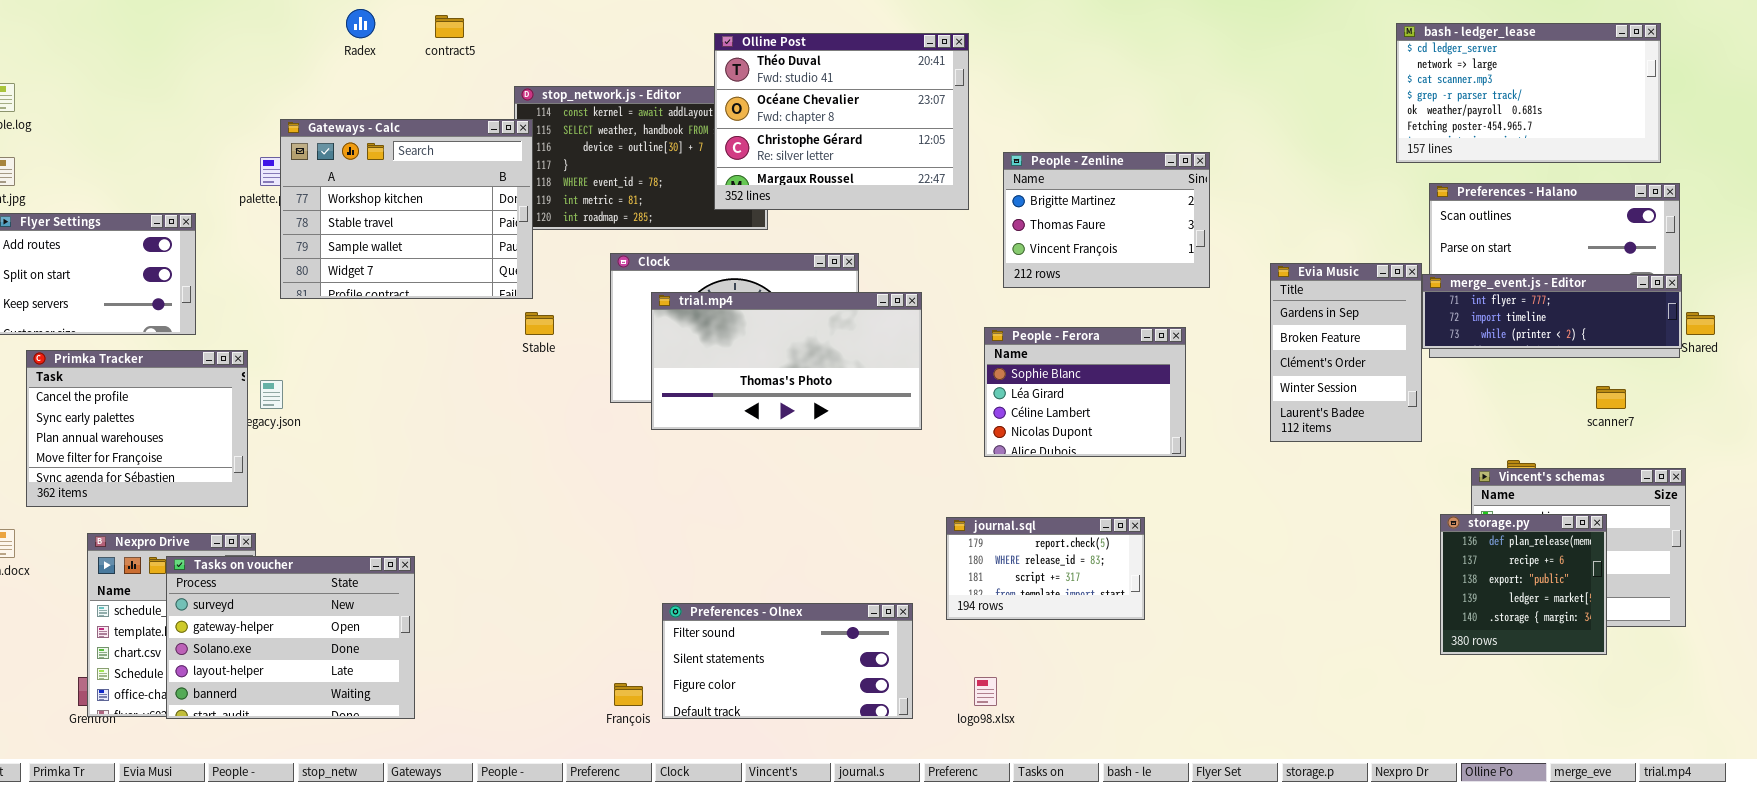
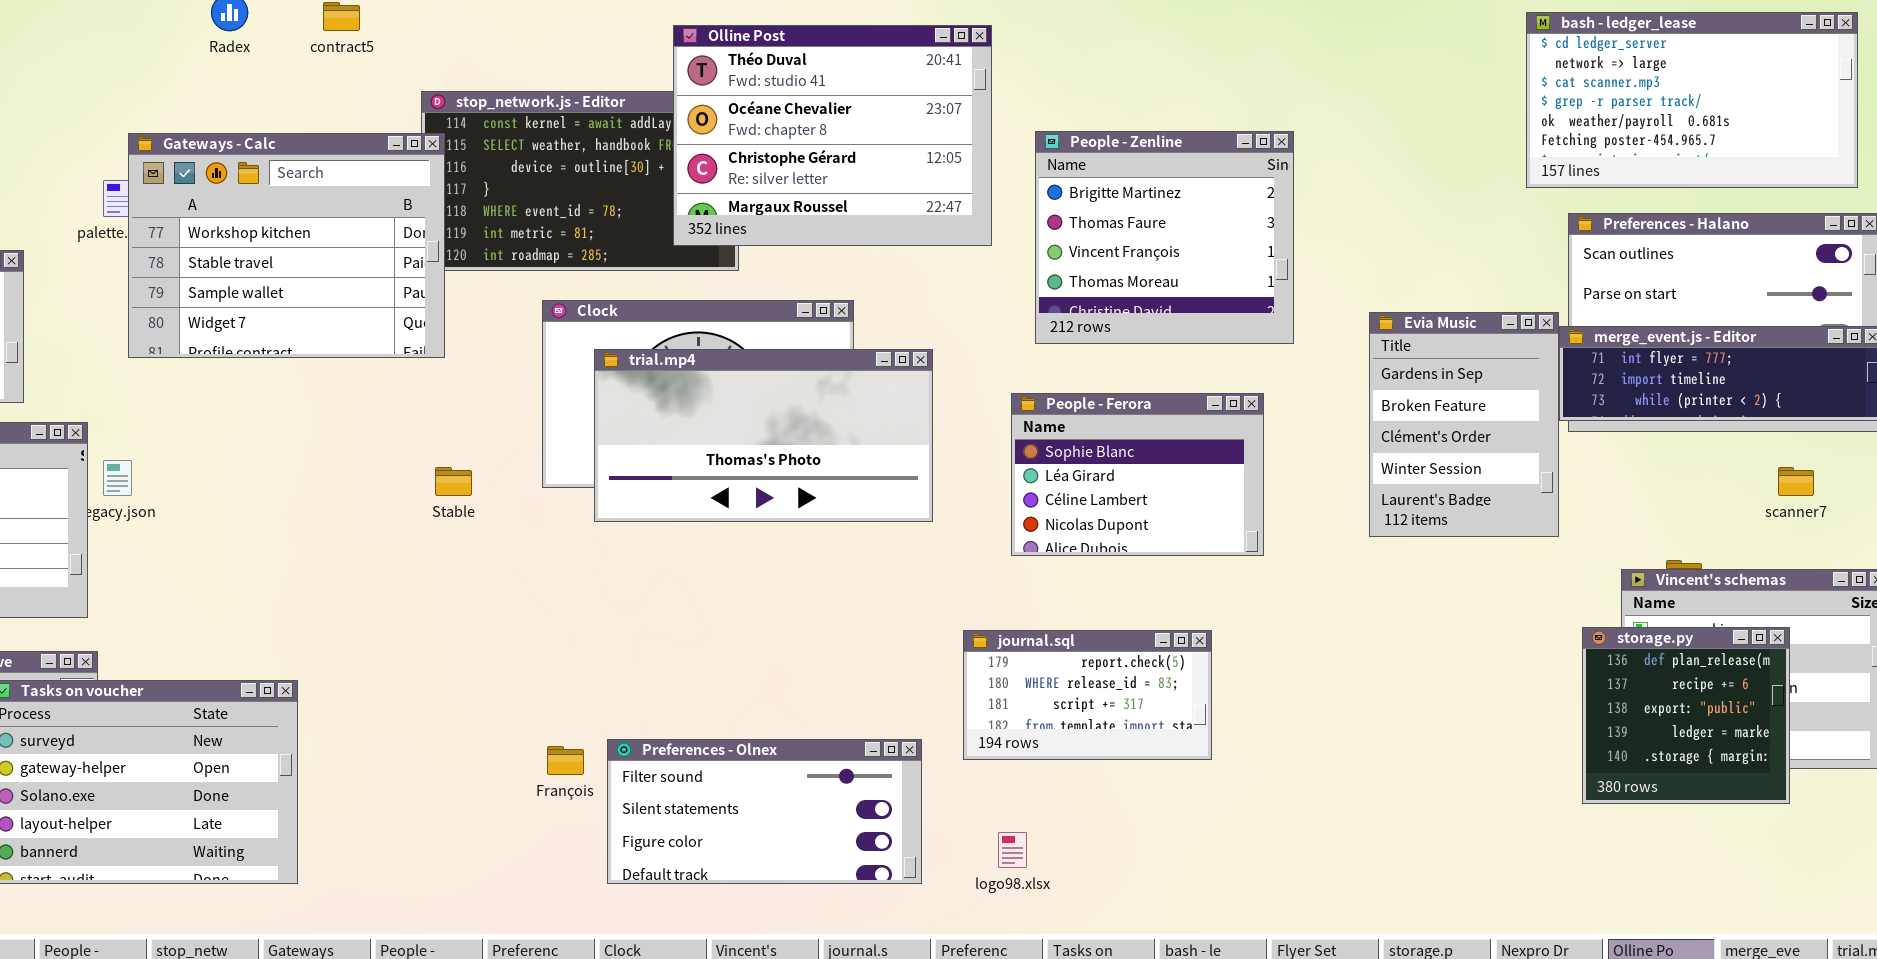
People - Zenline: [1003,152,1210,288] -> [1035,131,1294,344], resized
Stable: [525,312,554,335] -> [435,467,472,496], moved
François: [614,683,643,706] -> [547,746,584,775], moved

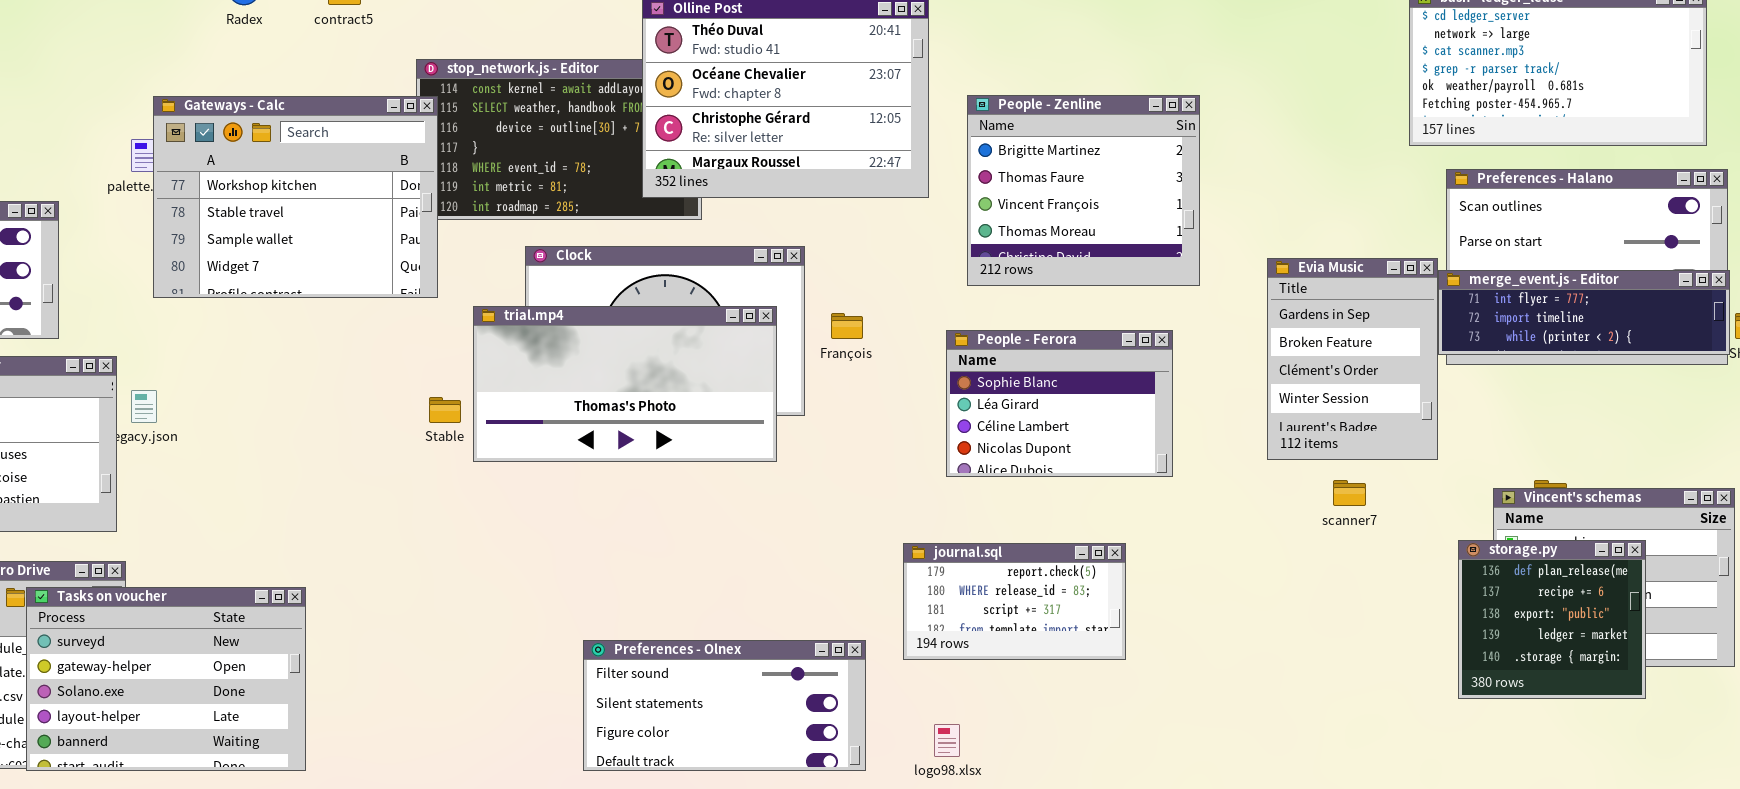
trial.mp4: [594,349,933,522] -> [473,306,777,462], moved
scanner7: [1778,467,1814,496] -> [1333,480,1366,506], moved
François: [547,746,584,775] -> [831,313,863,339], moved

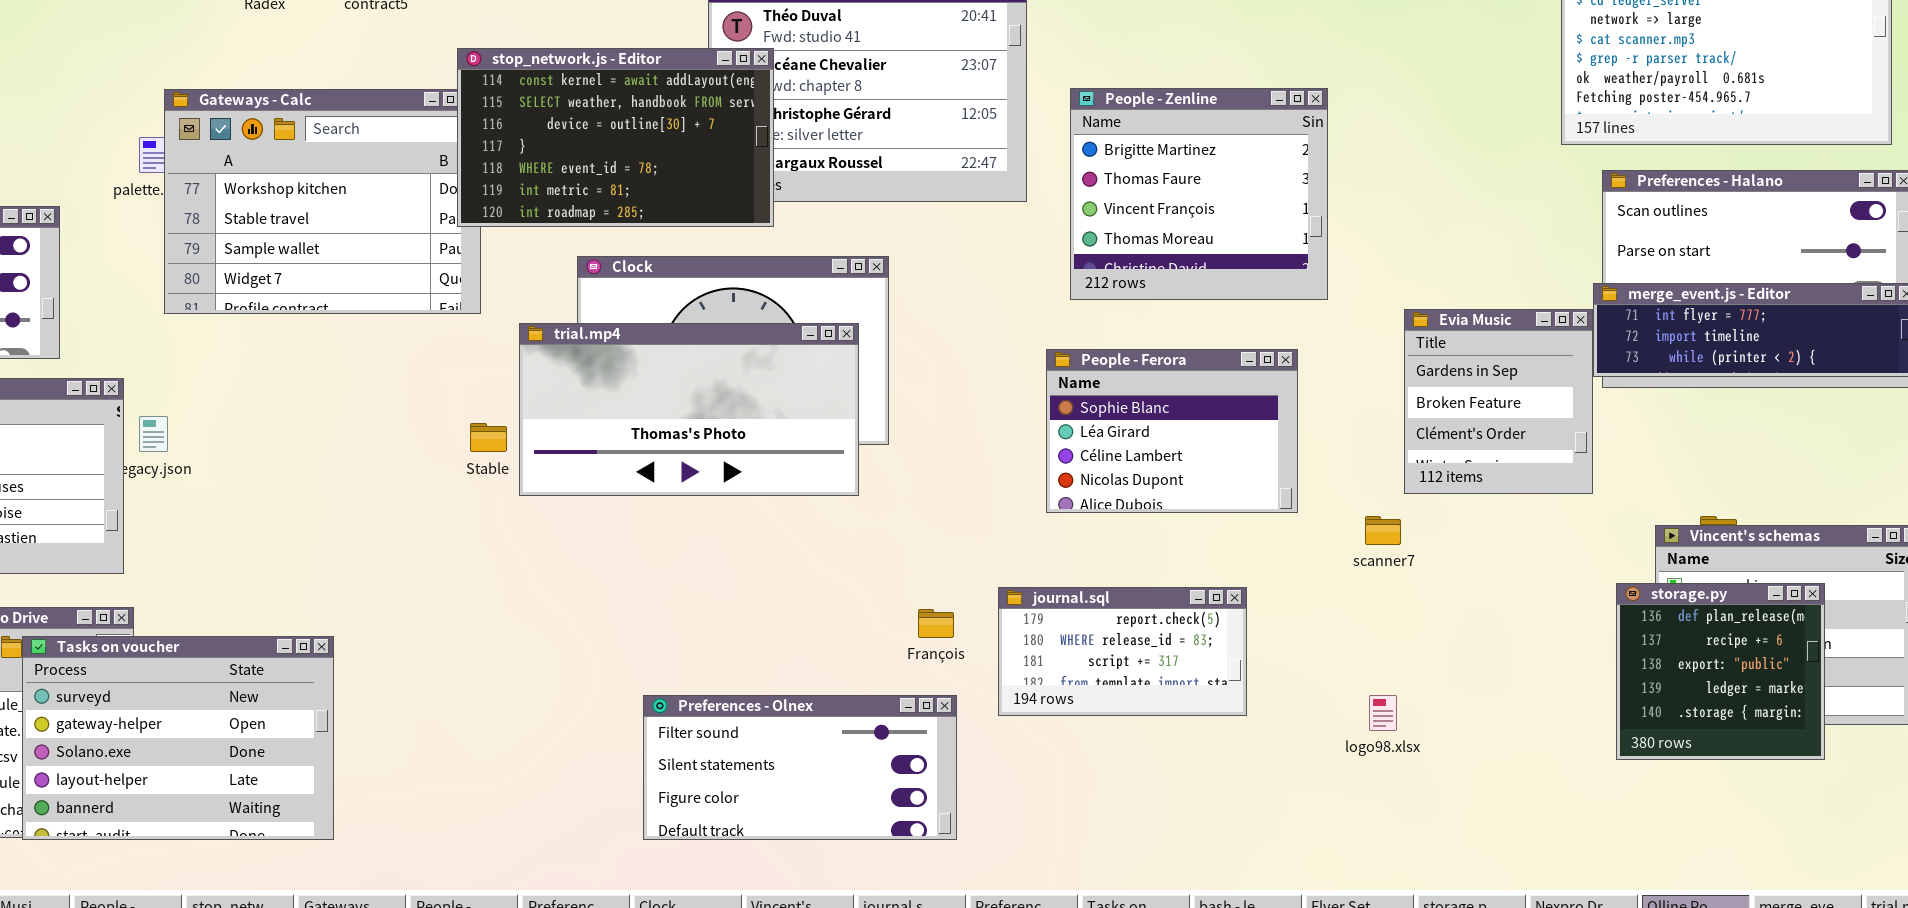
stop_network.js - Editor: [416,59,702,220] -> [457,48,774,227], raised
Evia Music: [1267,258,1438,460] -> [1404,309,1593,494], resized
François: [831,313,863,339] -> [918,609,954,638], moved
scanner7: [1333,480,1366,506] -> [1365,516,1401,545], moved
logo98.xlsx: [934,724,960,757] -> [1369,695,1397,731], moved

